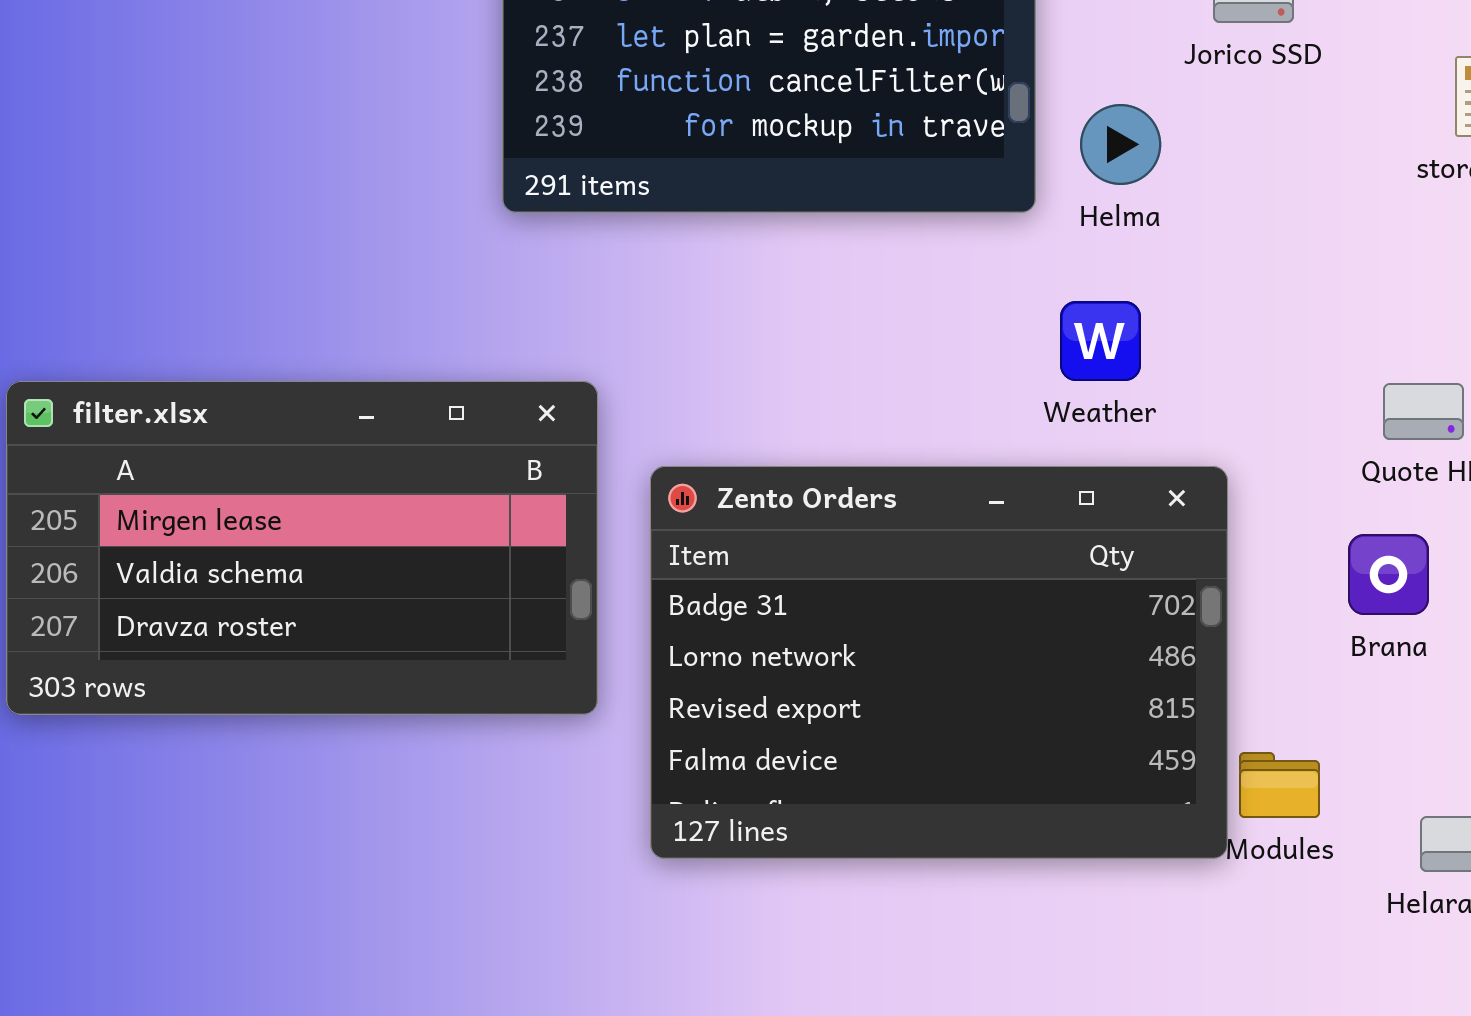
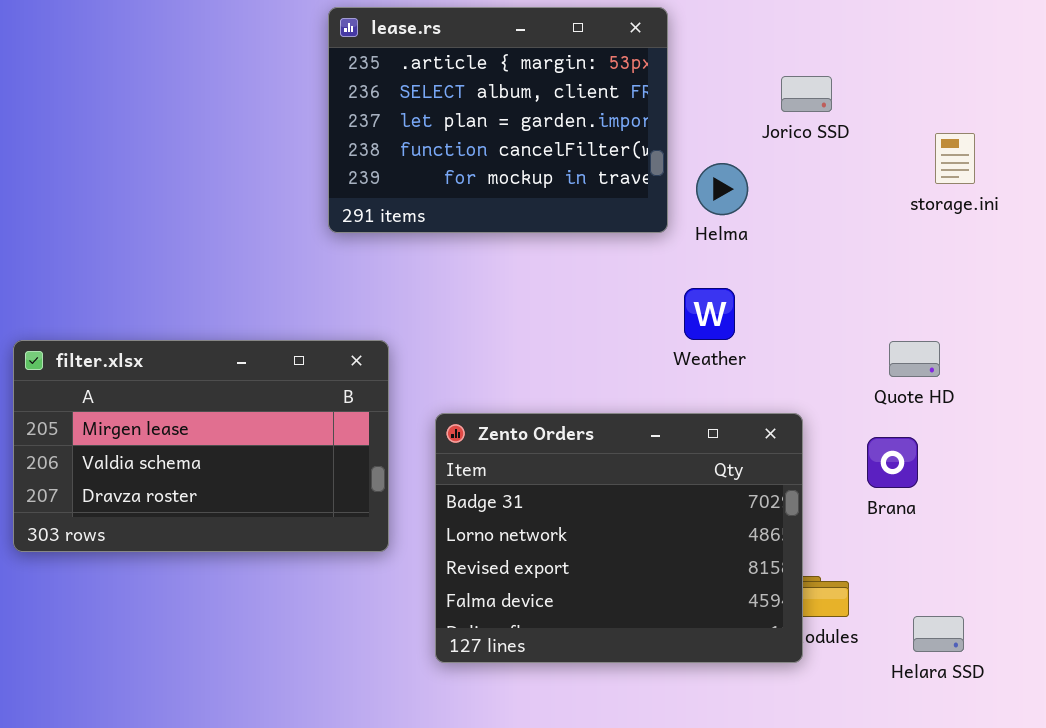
Zento Orders: [650,466,1228,859] -> [435,413,803,663], moved

